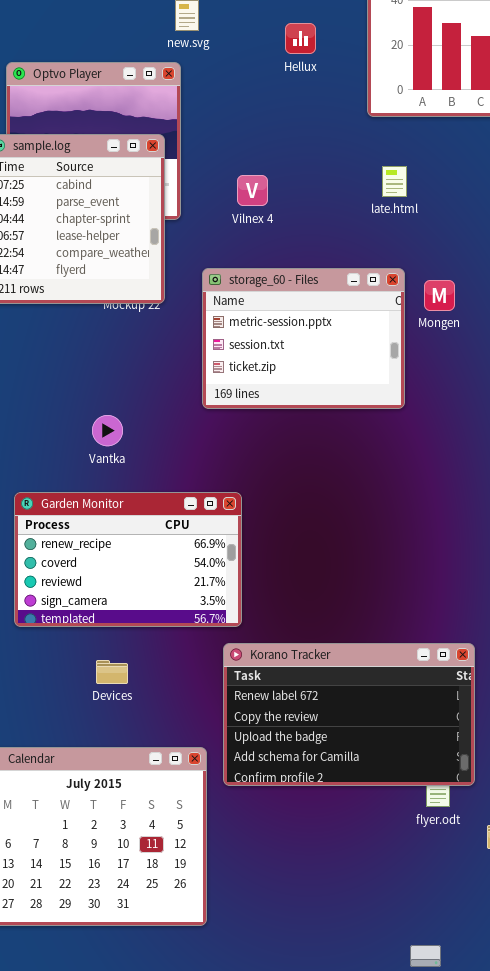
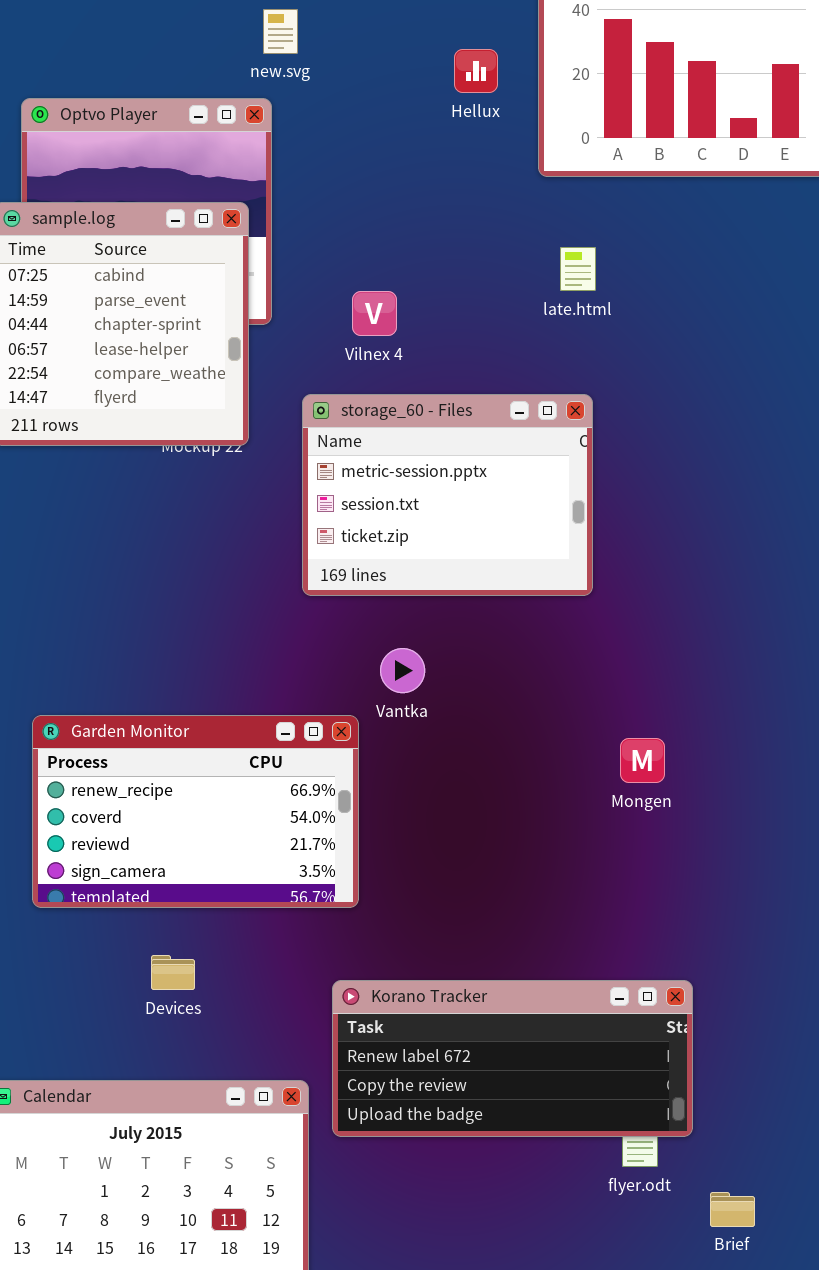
Hellux: [285,23,316,54] -> [454,49,498,93], moved
Vilnex 4: [237,175,268,206] -> [352,291,397,336], moved
Mongen: [424,280,455,311] -> [620,738,665,783], moved
Vantka: [92,415,123,446] -> [380,648,425,693], moved
Korano Tracker: [223,643,475,786] -> [332,980,693,1137], resized

